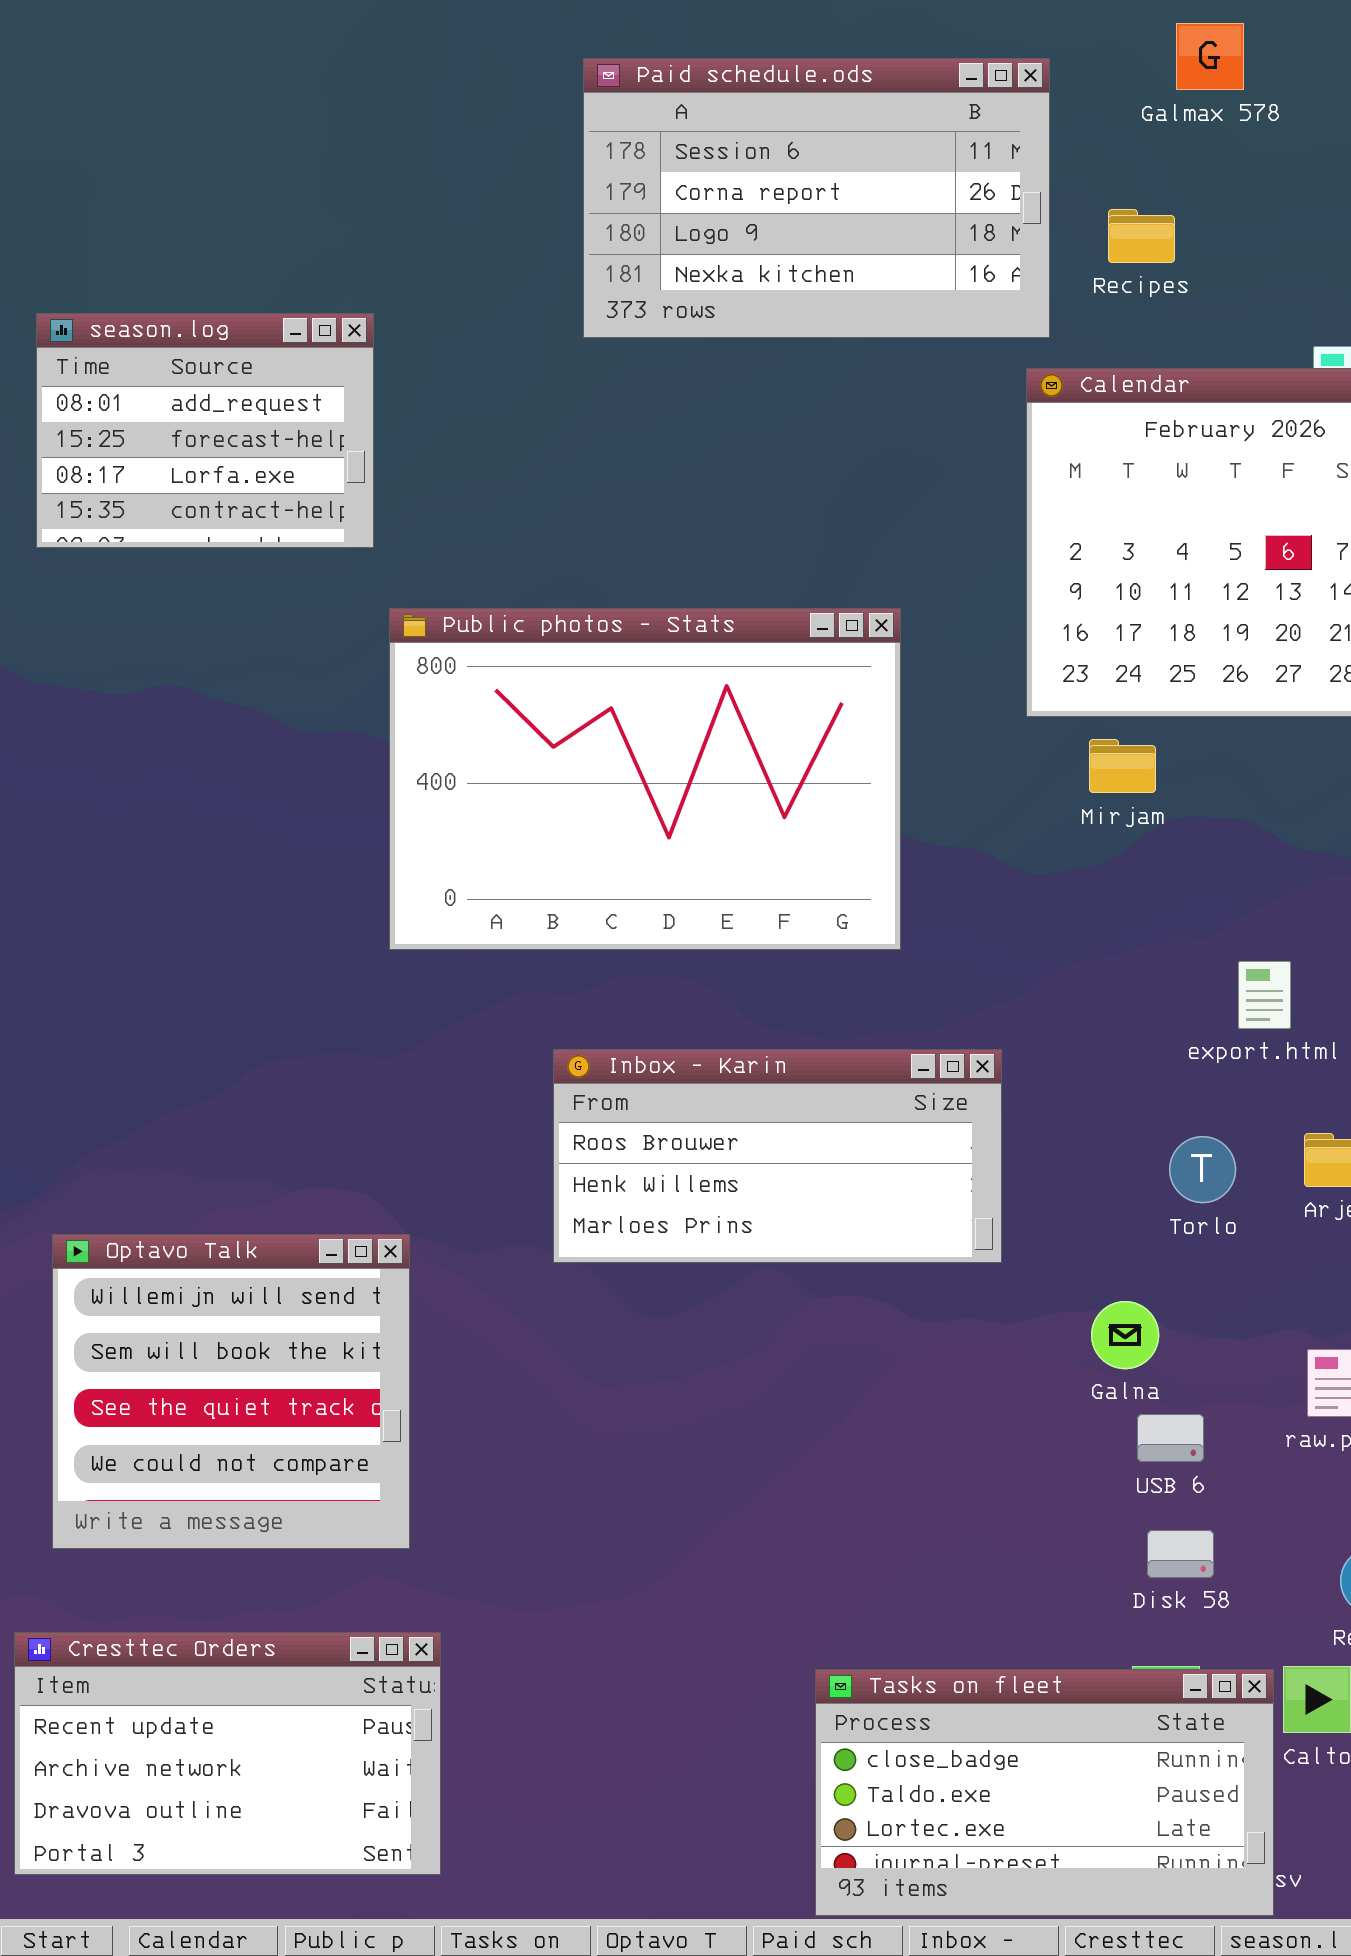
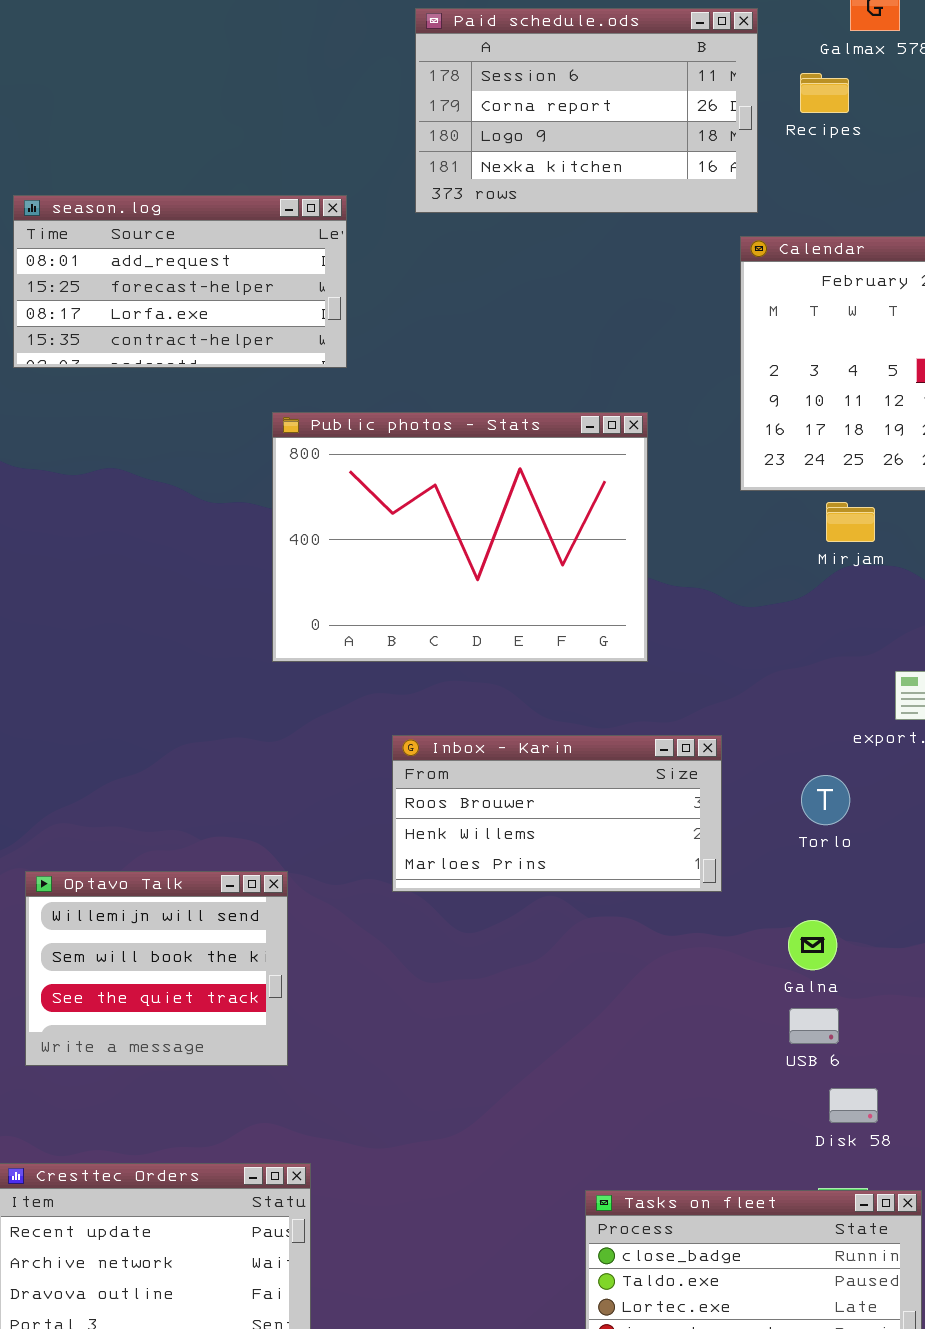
Recipes: [1108,209,1175,263] -> [800,73,849,113], moved
season.log: [36,313,374,548] -> [13,195,347,368], resized
Mirjam: [1089,739,1156,793] -> [826,502,875,542], moved
Torlo: [1169,1136,1236,1203] -> [801,775,850,825], moved
Optavo Talk: [52,1234,410,1549] -> [25,871,288,1066], resized
USB 6: [1137,1414,1204,1462] -> [789,1008,839,1044], moved

